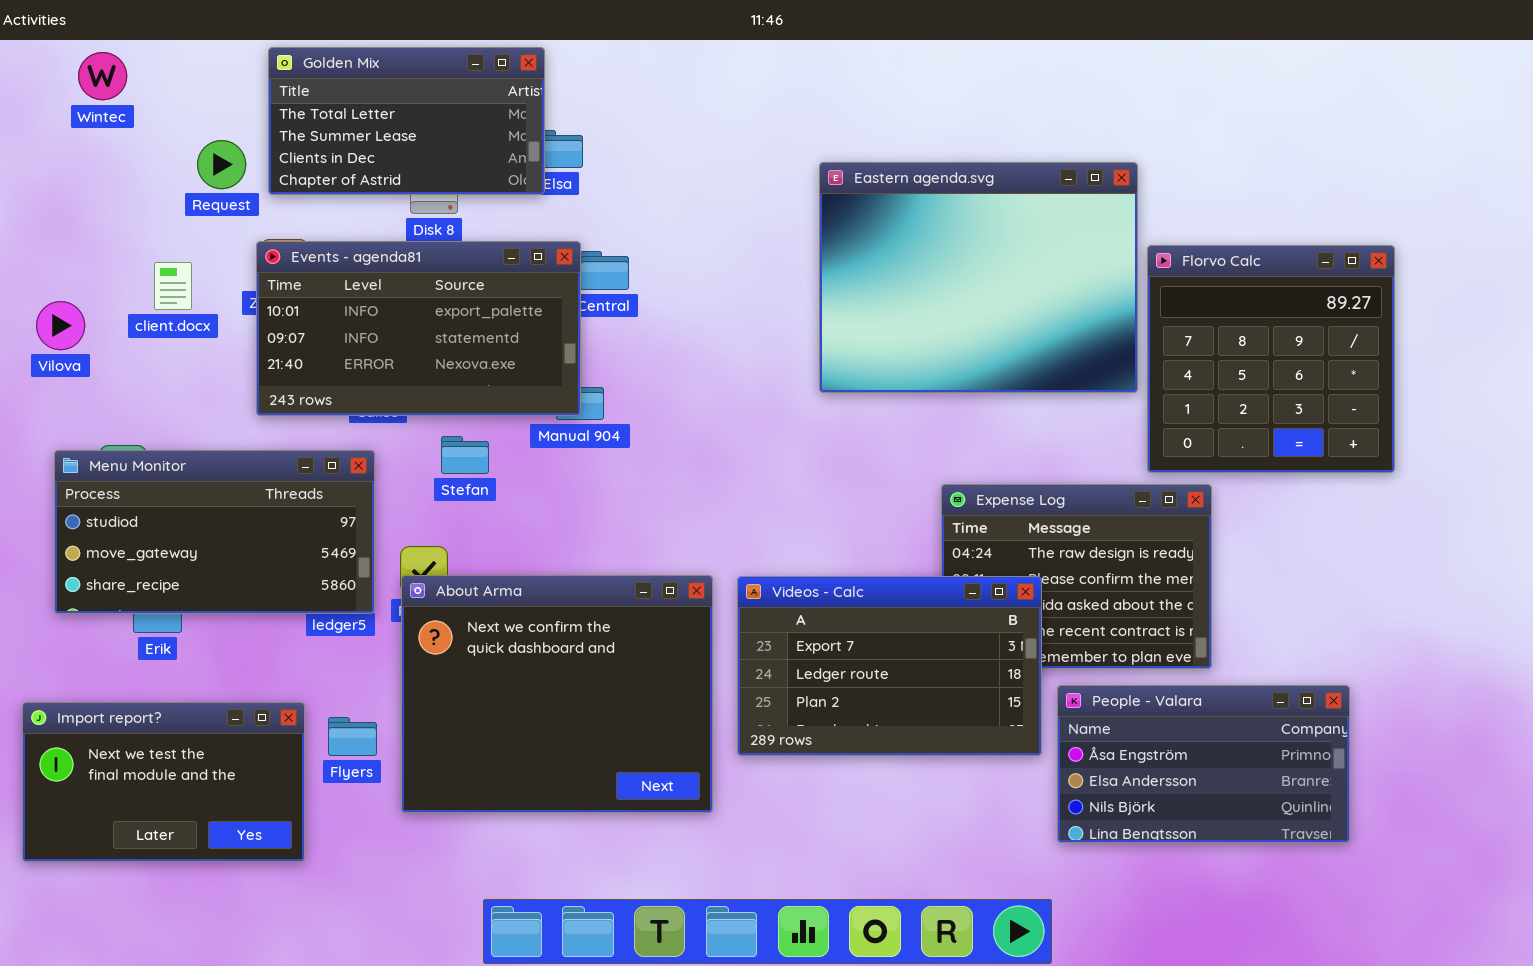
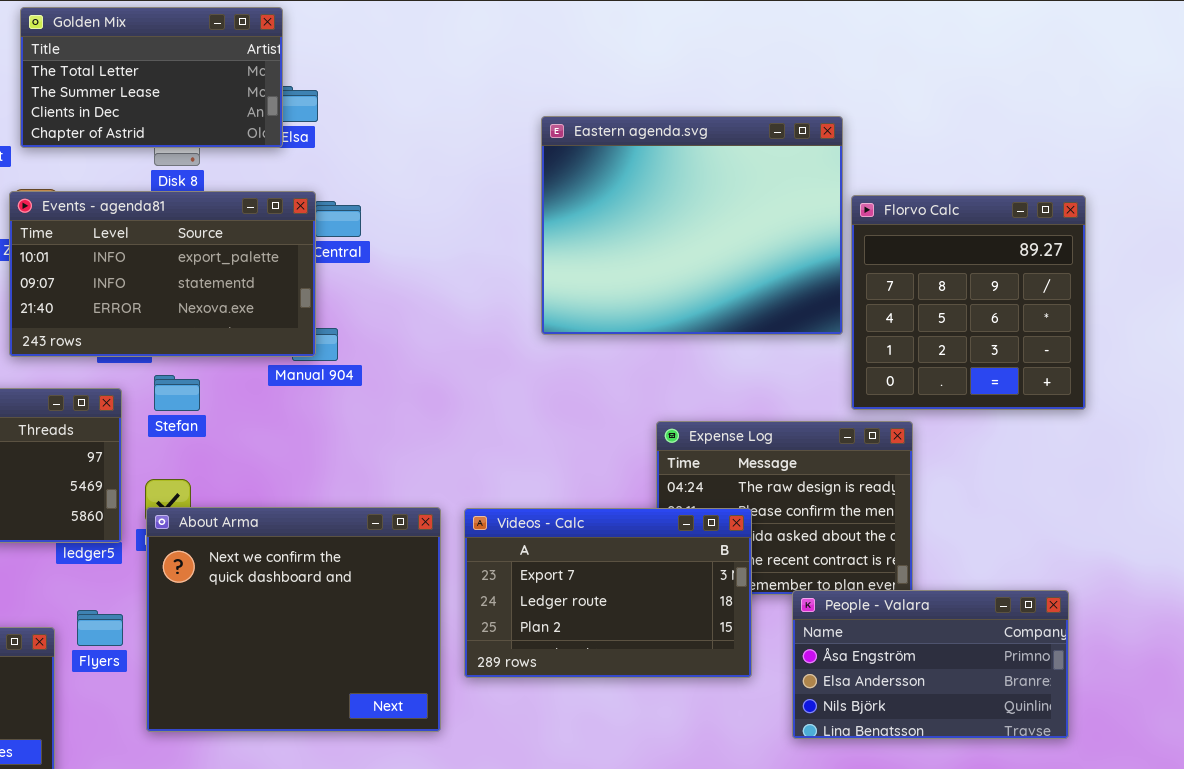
Stefan: [441,436,489,474] -> [154,375,200,411], moved
People - Valara: [1057,685,1350,843] -> [792,590,1069,739], moved
Flyers: [328,717,377,756] -> [77,610,123,646], moved

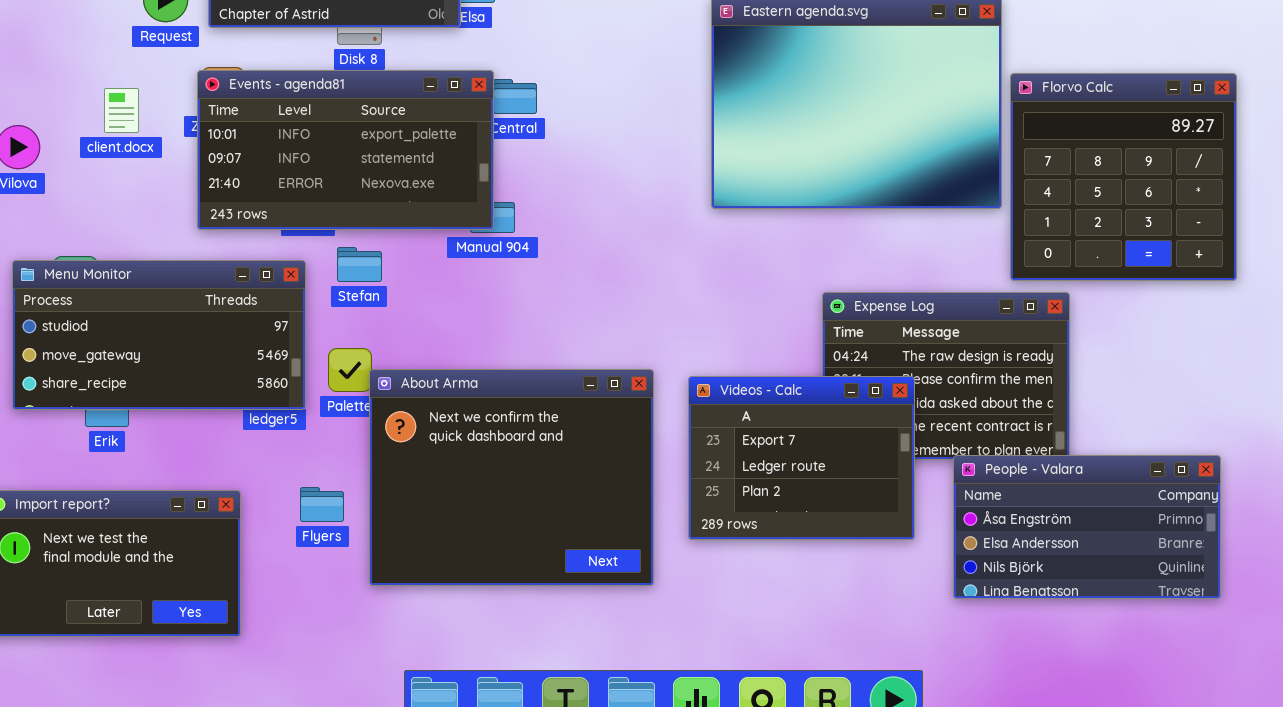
About Arma: [146,507,441,732] -> [369,369,654,586], moved
Videos - Calc: [464,508,752,678] -> [688,376,915,540], resized
Flyers: [77,610,123,646] -> [300,487,344,522], moved

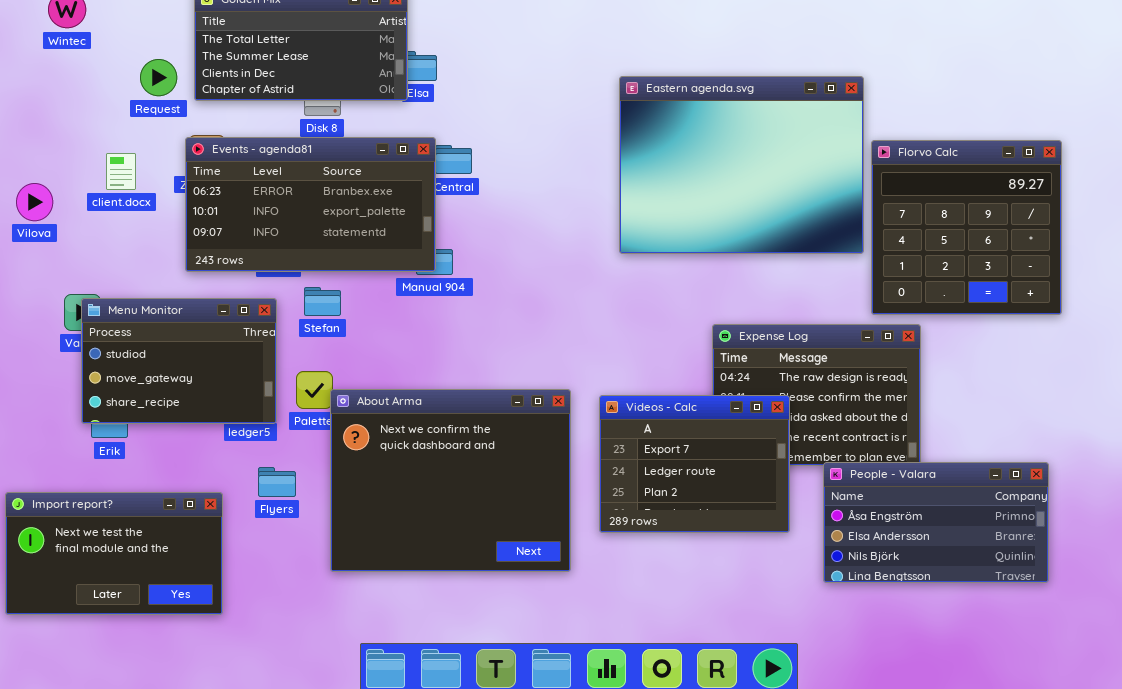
Events - agenda81: [197,70,494,230] -> [185,137,436,272], scrolled up 1 row
Menu Monitor: [12,260,306,410] -> [81,298,277,424], resized
Flyers: [300,487,344,522] -> [258,467,296,497], moved

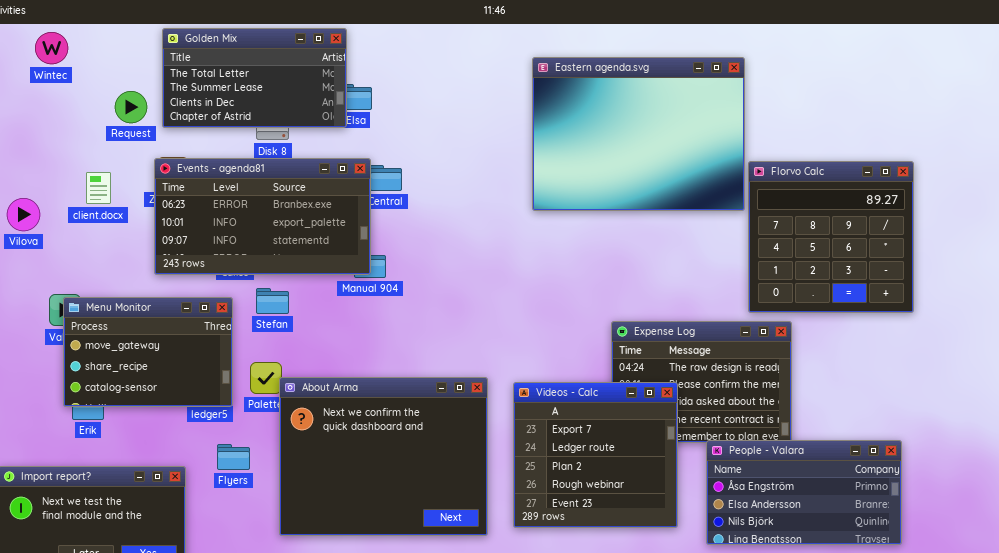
Eastern agenda.svg: [619,76,864,254] -> [532,57,745,211], moved
Menu Monitor: [81,298,277,424] -> [63,297,233,407], scrolled down 1 row
Videos - Calc: [599,395,790,533] -> [513,382,678,528], resized

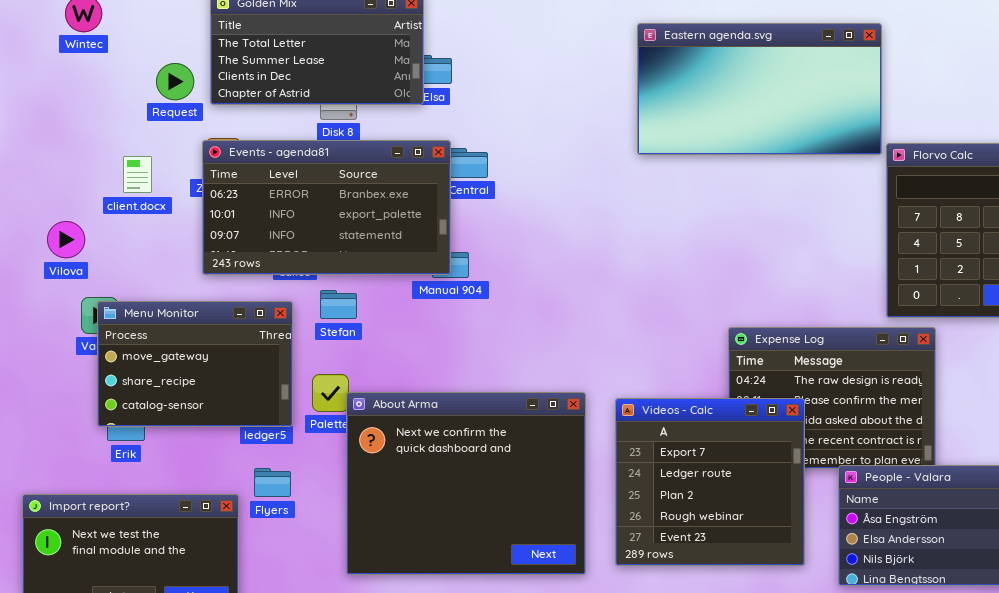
Eastern agenda.svg: [532,57,745,211] -> [637,23,882,155], resized
Vilova: [7,198,40,231] -> [47,221,85,258], moved
Flyers: [217,444,250,470] -> [254,468,291,497], moved

